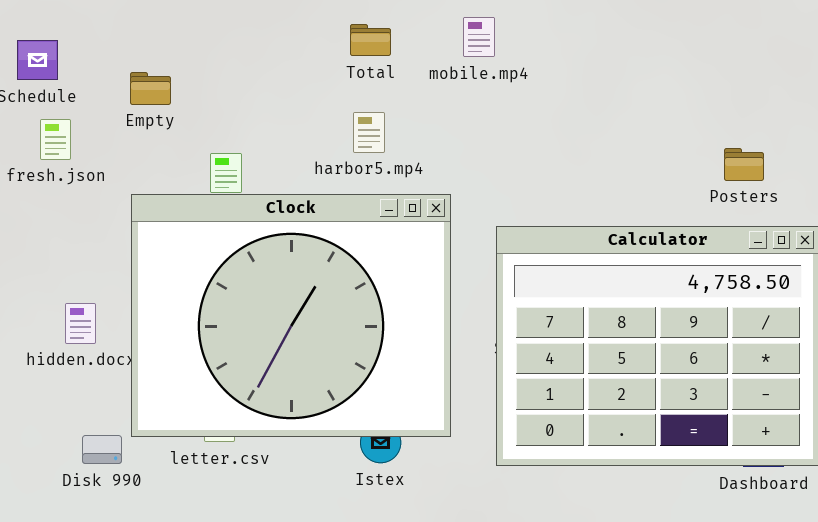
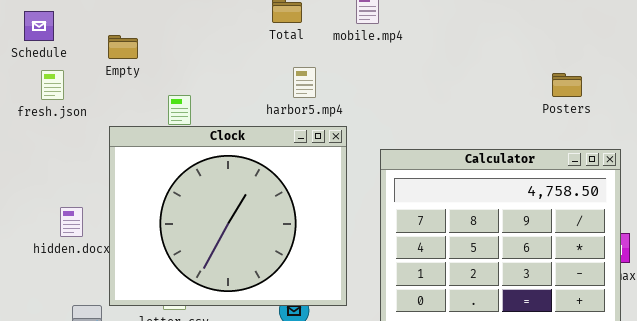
harbor5.mp4: [353,112,385,153] -> [293,67,316,98], moved
Posters: [724,148,764,181] -> [552,73,582,97], moved

